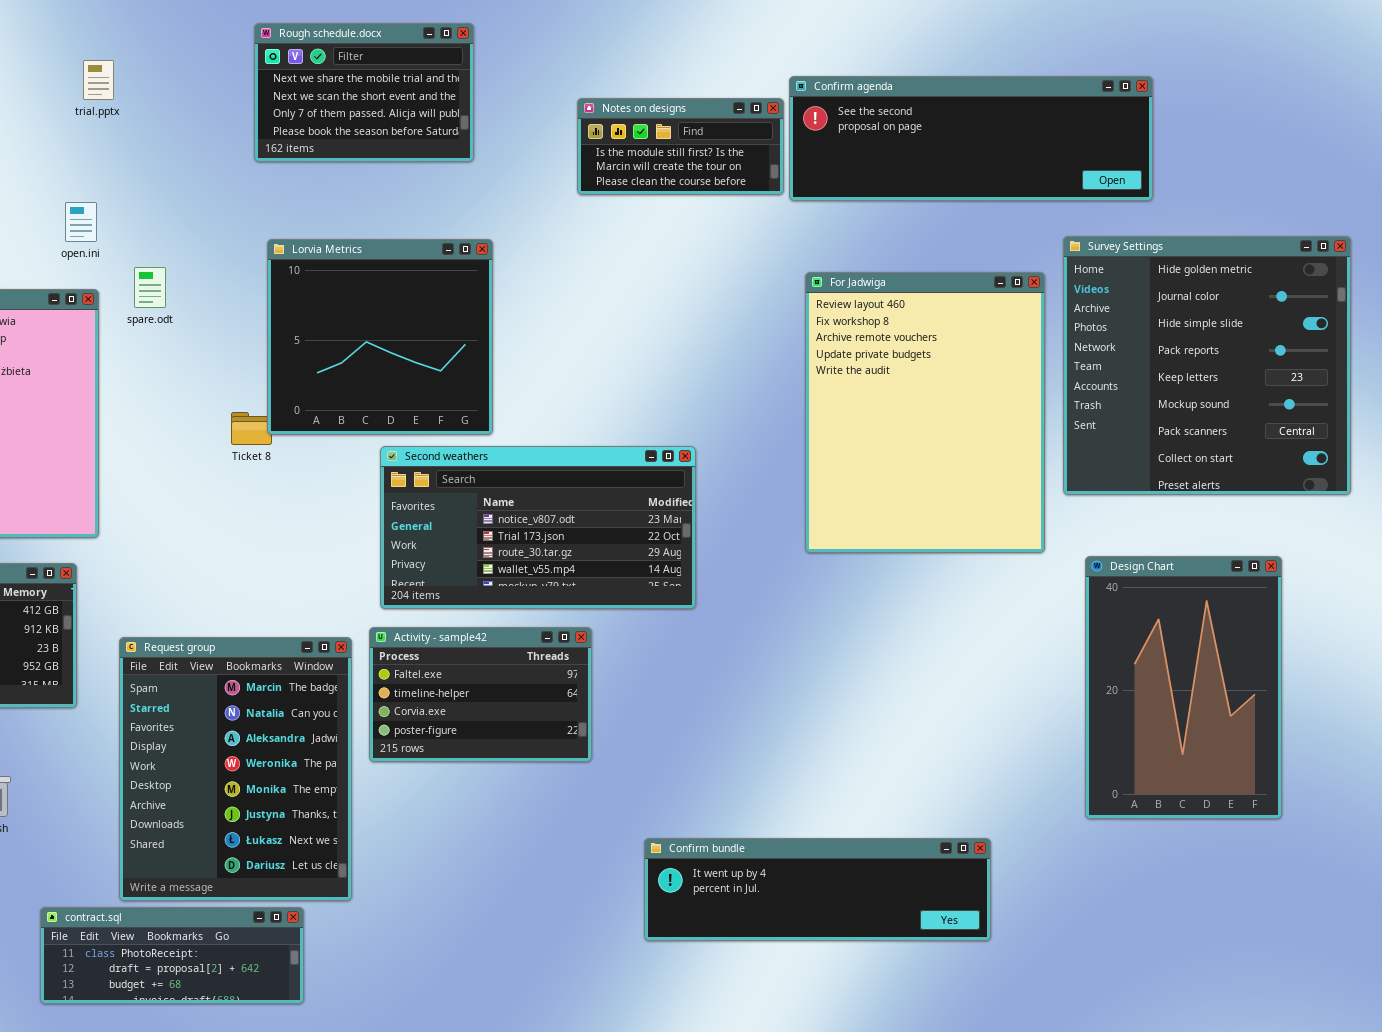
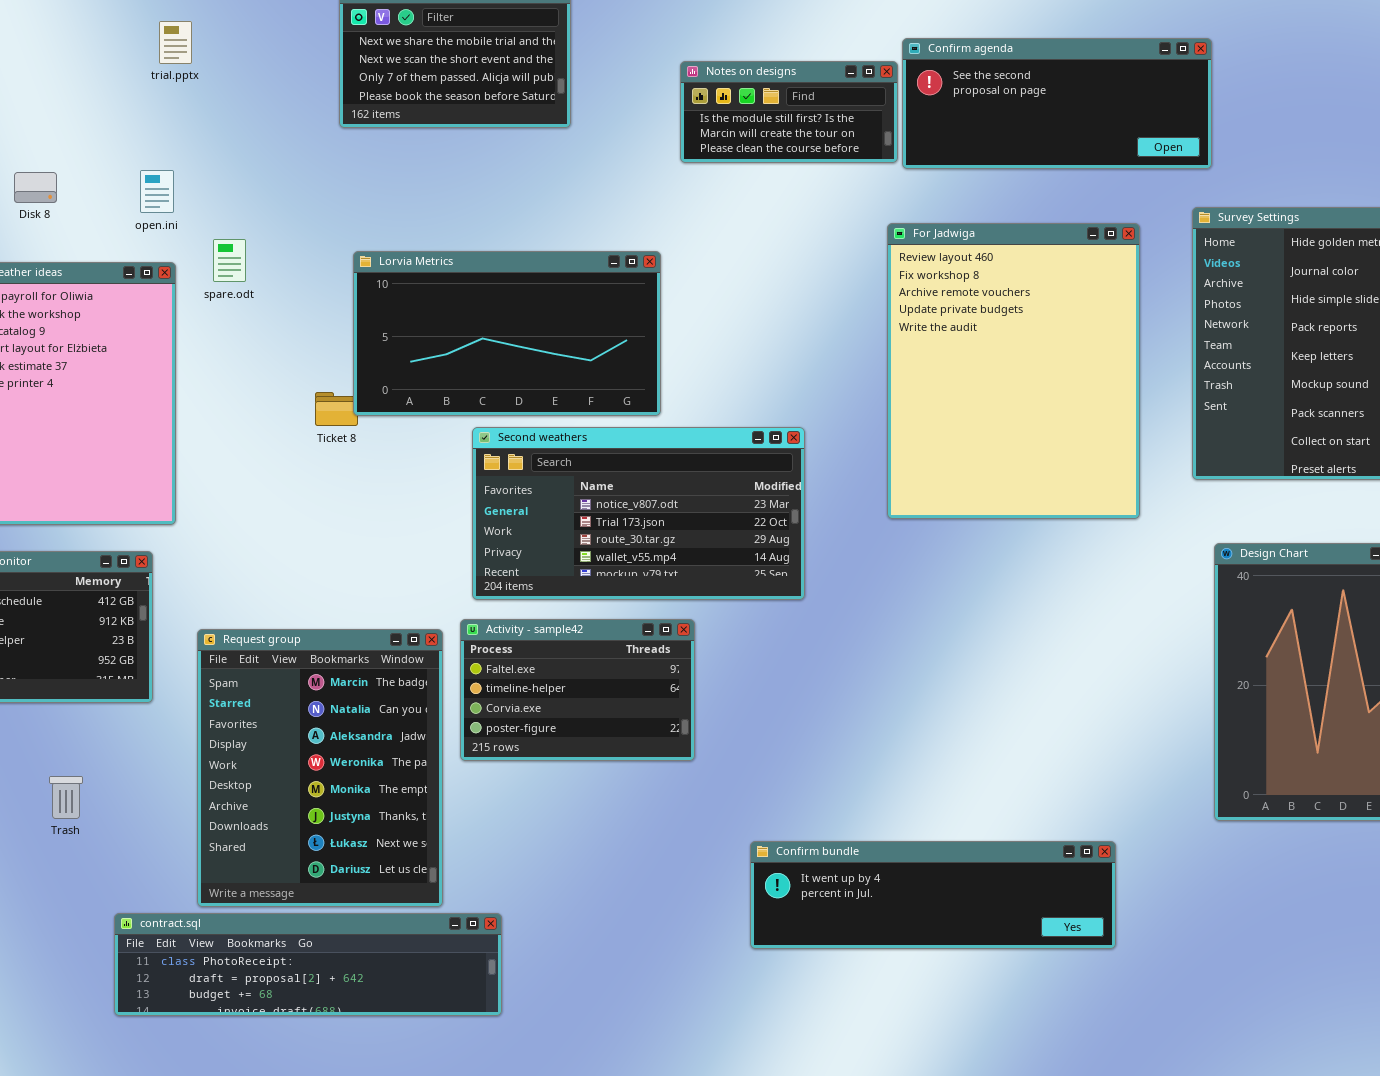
Confirm agenda: [789,76,1153,201] -> [902,38,1212,169], resized
Lorvia Metrics: [267,239,493,435] -> [353,251,661,416], resized
For Jadwiga: [805,272,1045,553] -> [887,223,1140,519], moved
contract.sql: [40,907,304,1004] -> [114,913,502,1016], resized

